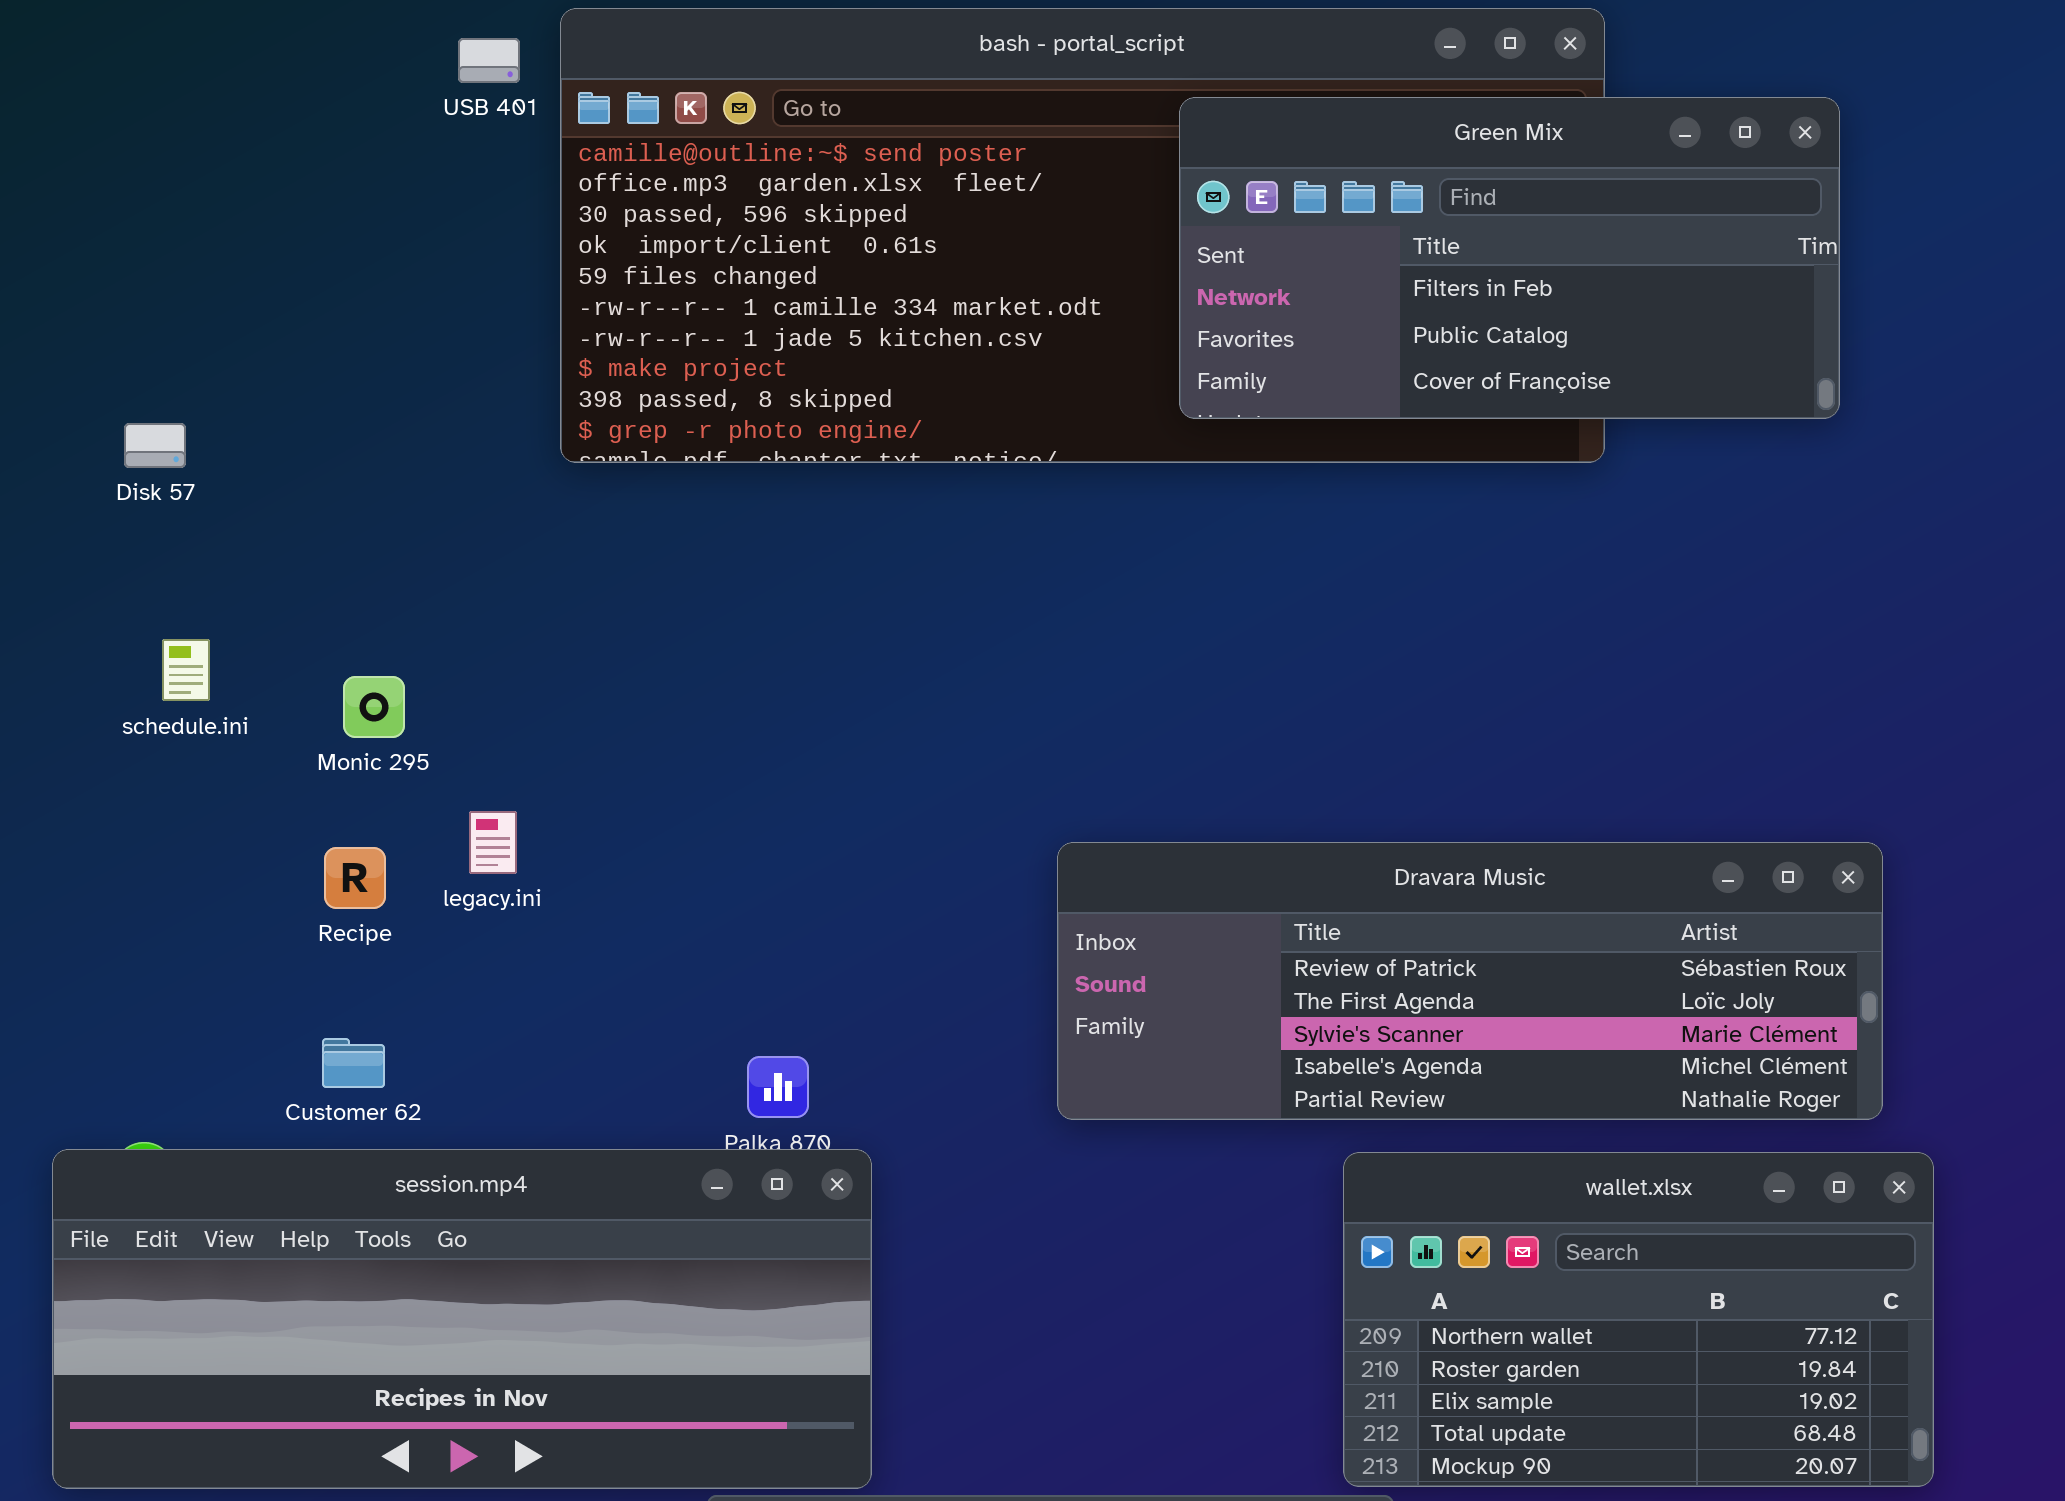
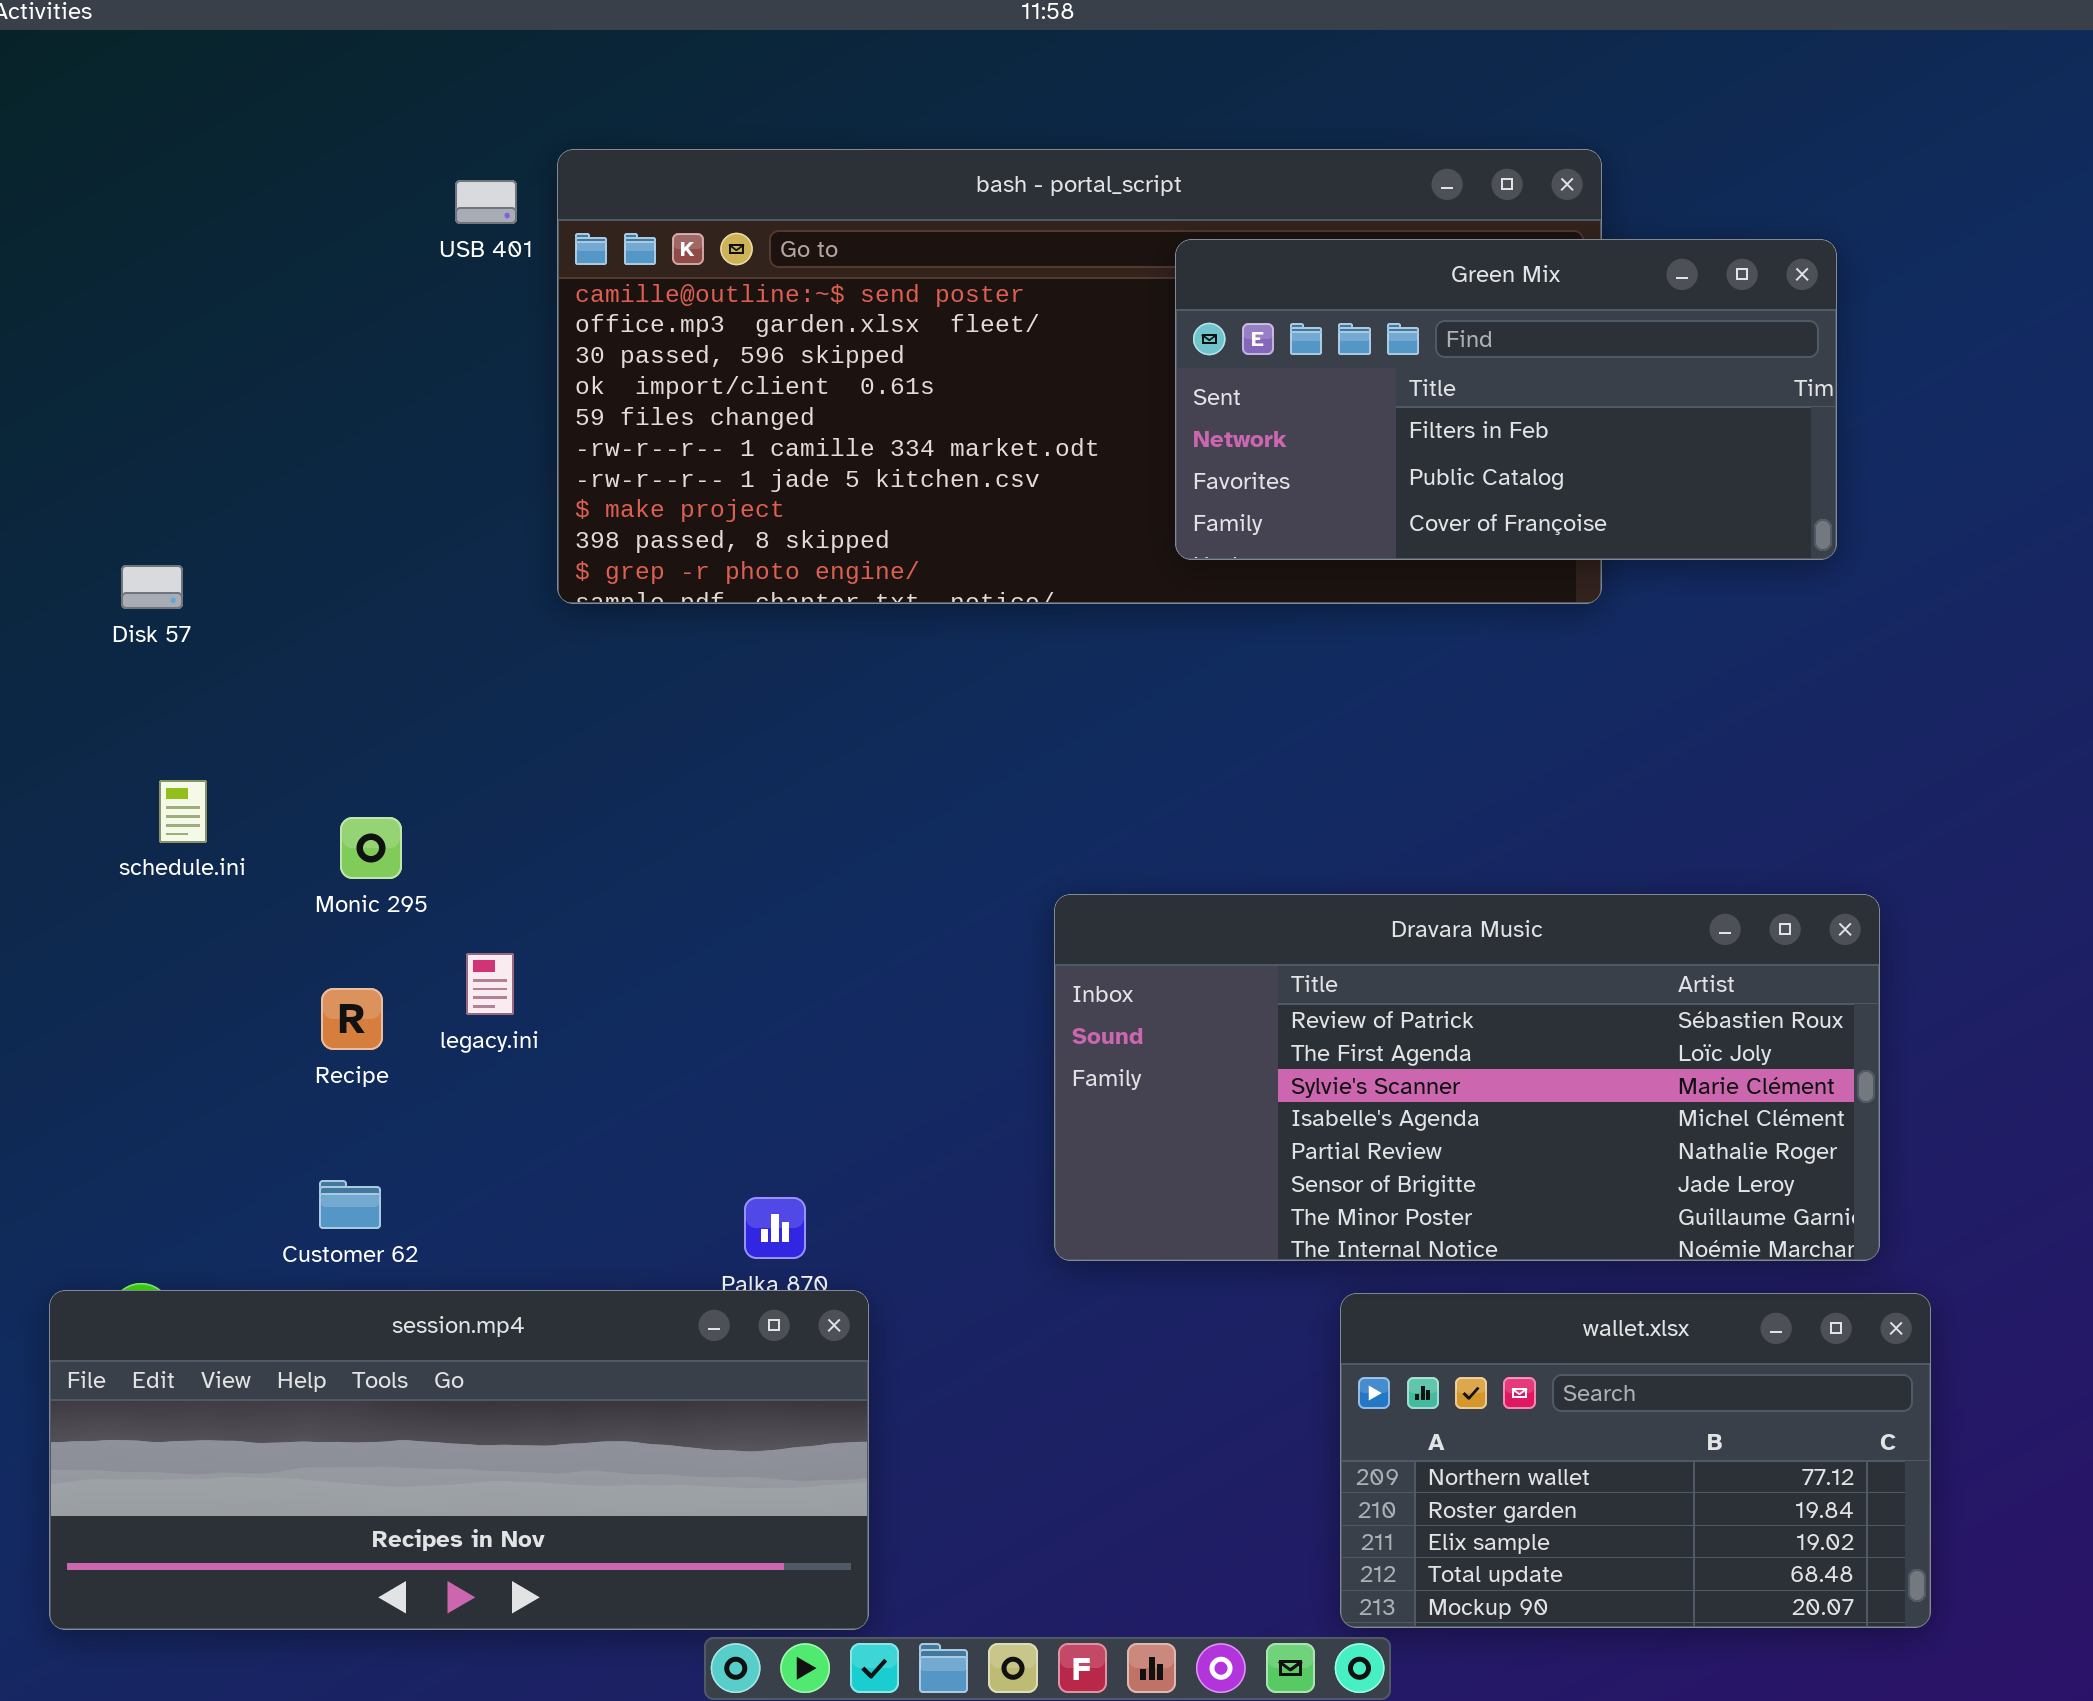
Dravara Music: [1057,842,1883,1120] -> [1054,894,1880,1261], resized

